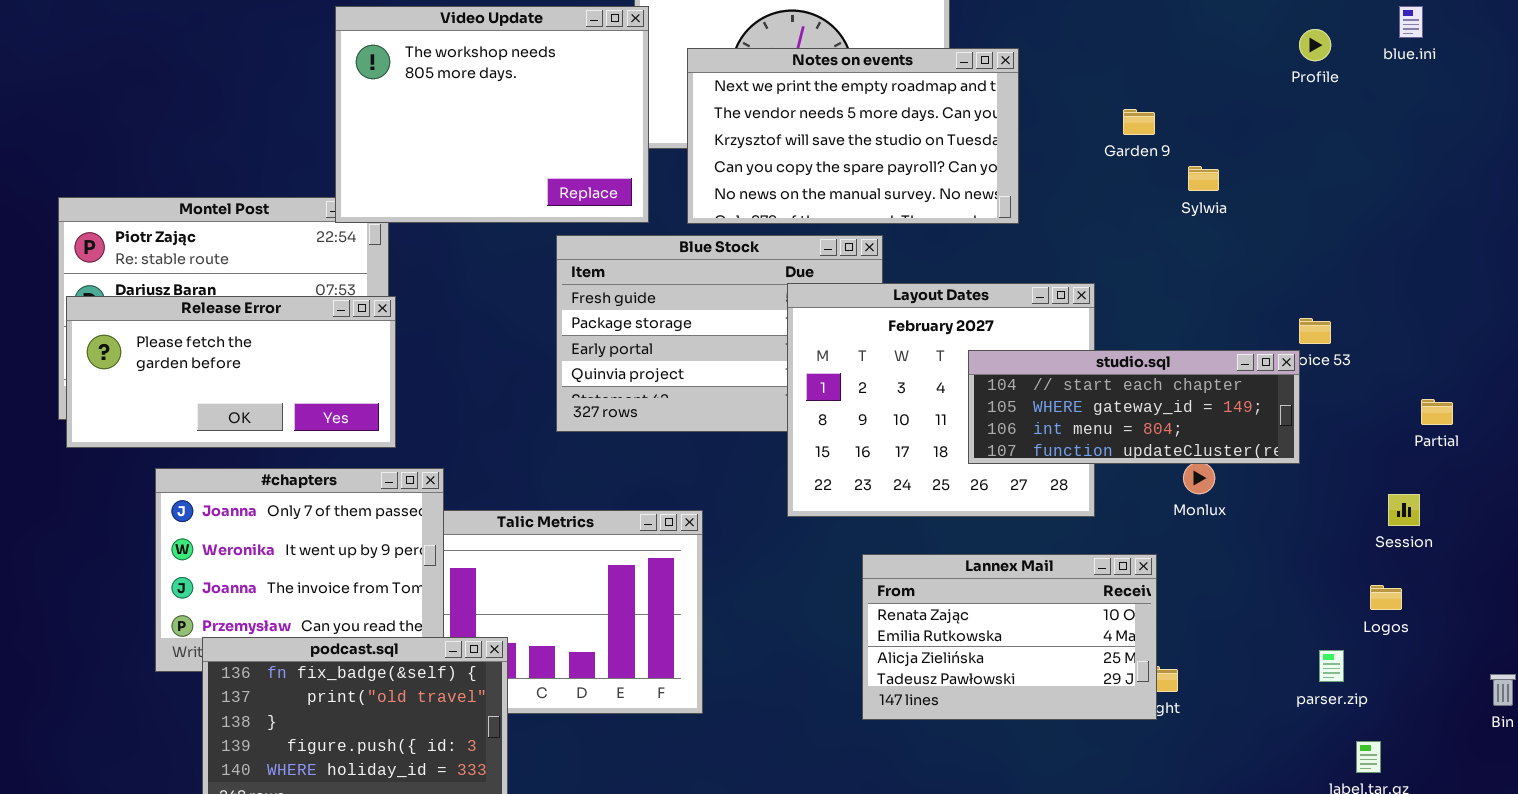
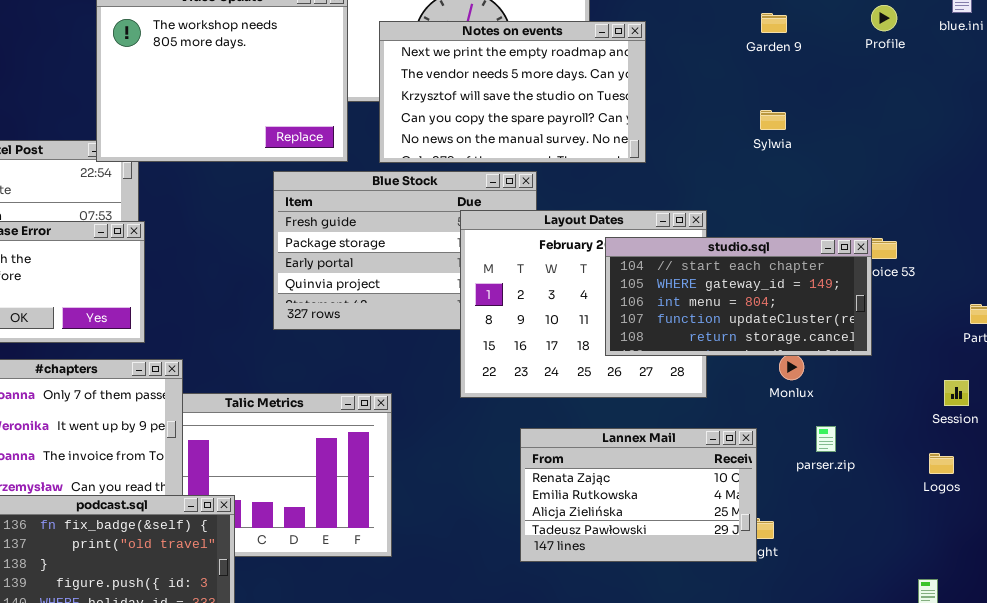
Garden 9: [1123,109,1155,135] -> [761,13,787,33], moved
Sylwia: [1188,166,1219,191] -> [760,110,786,130], moved
studio.sql: [968,350,1300,464] -> [605,237,872,356], resized
parser.zip: [1319,650,1344,682] -> [816,426,836,452], moved

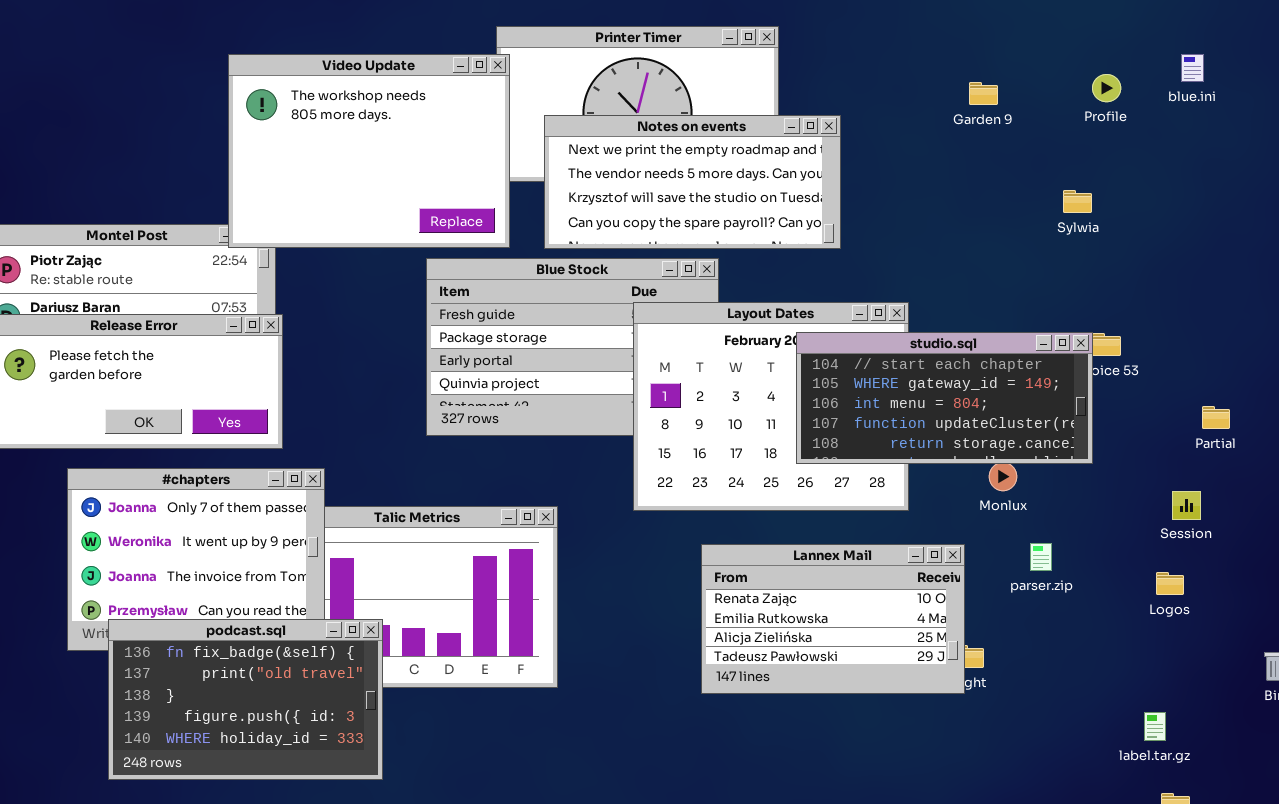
Notes on events: [379,21,646,163] -> [544,115,841,249], resized
Sylwia: [760,110,786,130] -> [1063,190,1092,213], moved

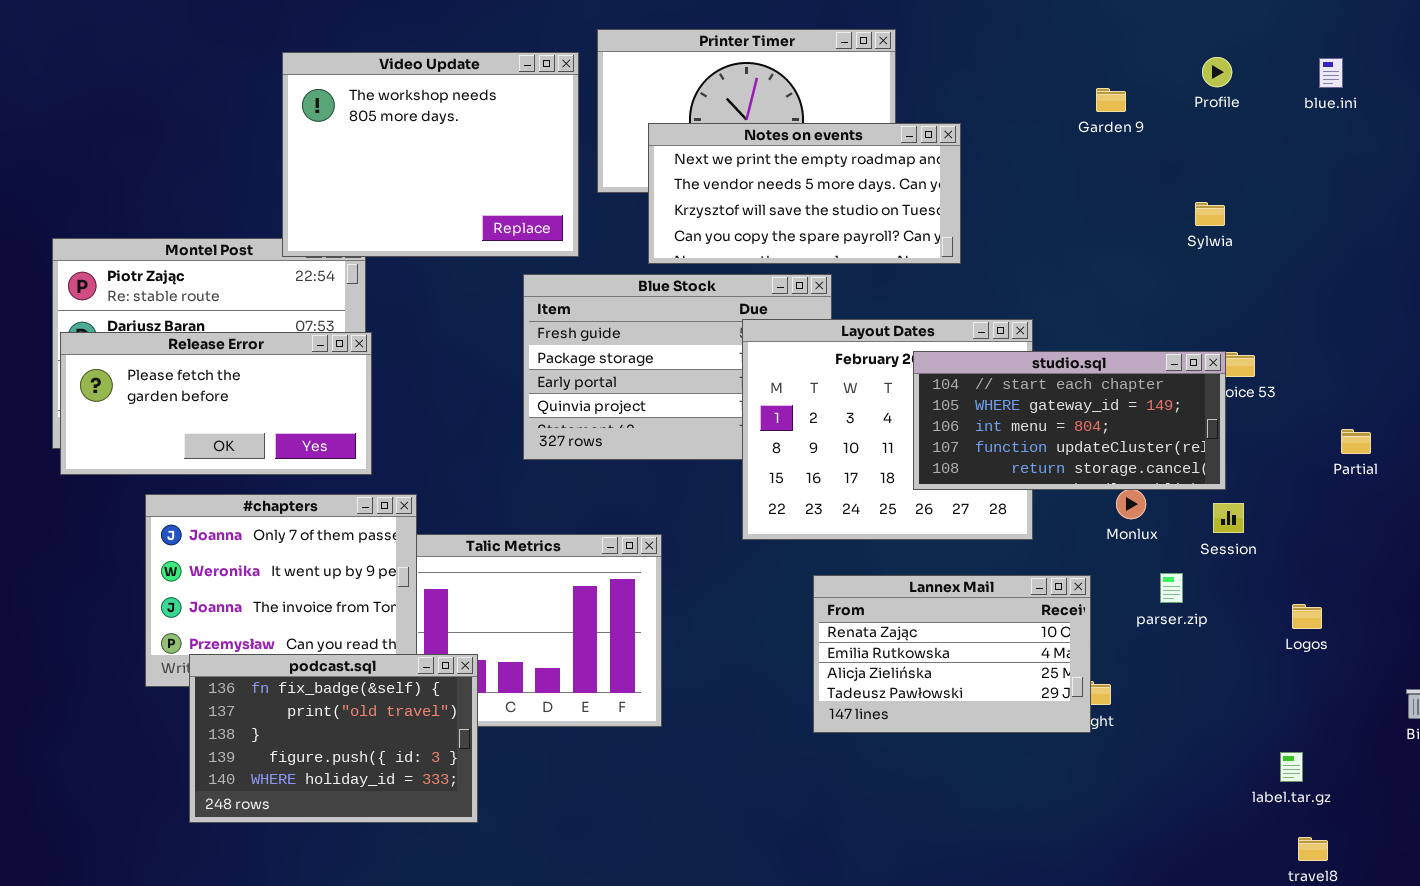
Video Update: [228,54,510,248] -> [282,52,579,257], moved
Profile: [1092,74,1121,102] -> [1202,57,1232,87], moved
Session: [1172,491,1201,520] -> [1213,503,1244,533], moved

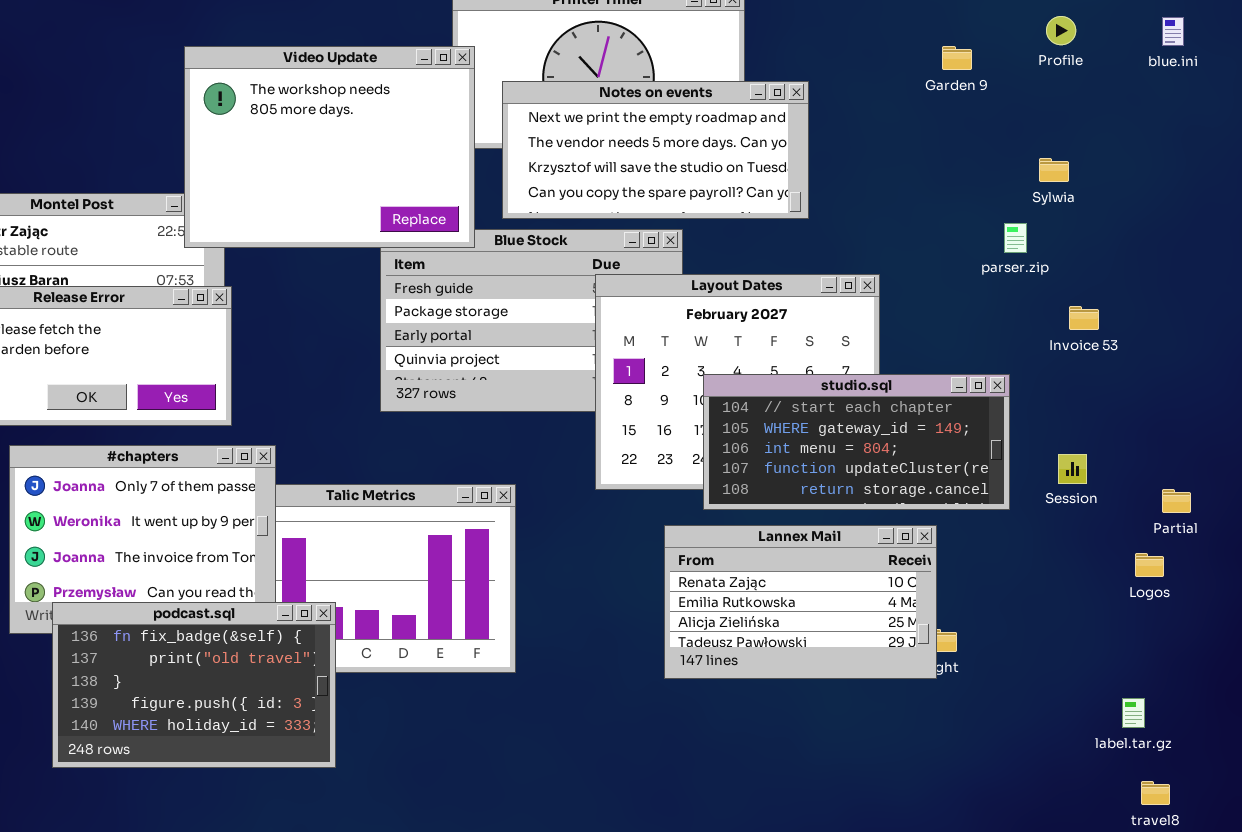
Video Update: [282,52,579,257] -> [184,46,475,248], moved
studio.sql: [913,351,1226,490] -> [703,374,1010,510], moved
Partial: [1341,429,1371,454] -> [1162,489,1191,513], moved
parser.zip: [1160,573,1183,603] -> [1004,223,1027,253], moved

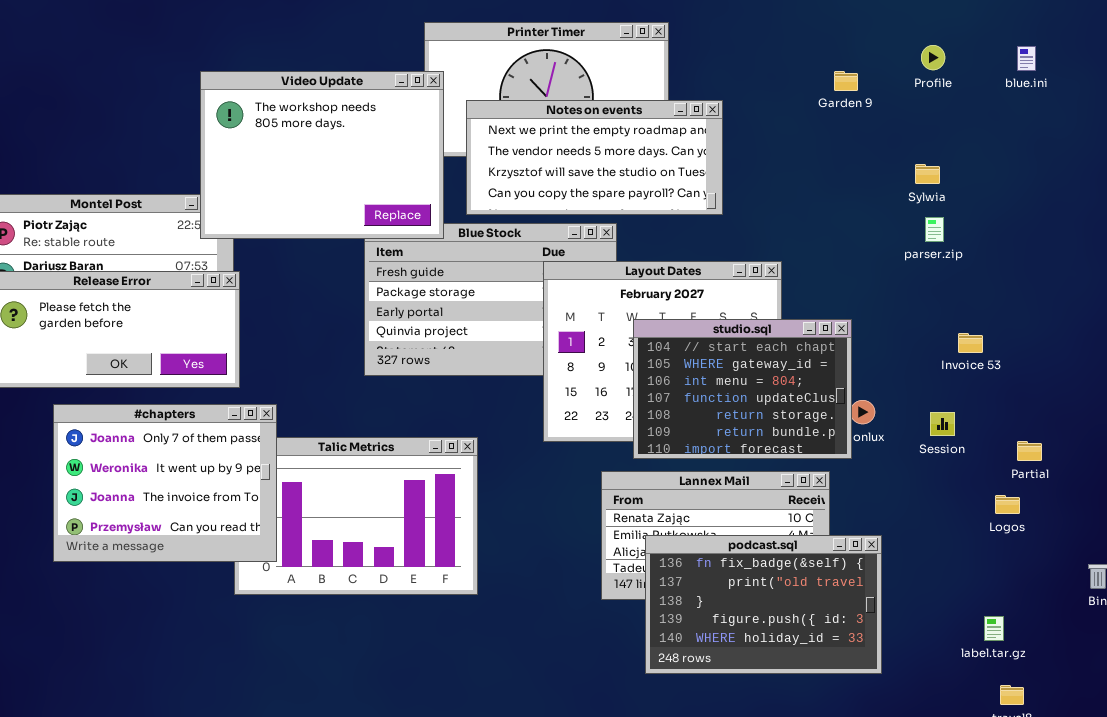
parser.zip: [1004,223,1027,253] -> [925,217,944,242], moved
Invoice 53: [1069,306,1099,330] -> [958,333,983,353], moved
studio.sql: [703,374,1010,510] -> [633,319,852,459], resized
podcast.sql: [52,602,336,768] -> [645,535,882,674], moved

